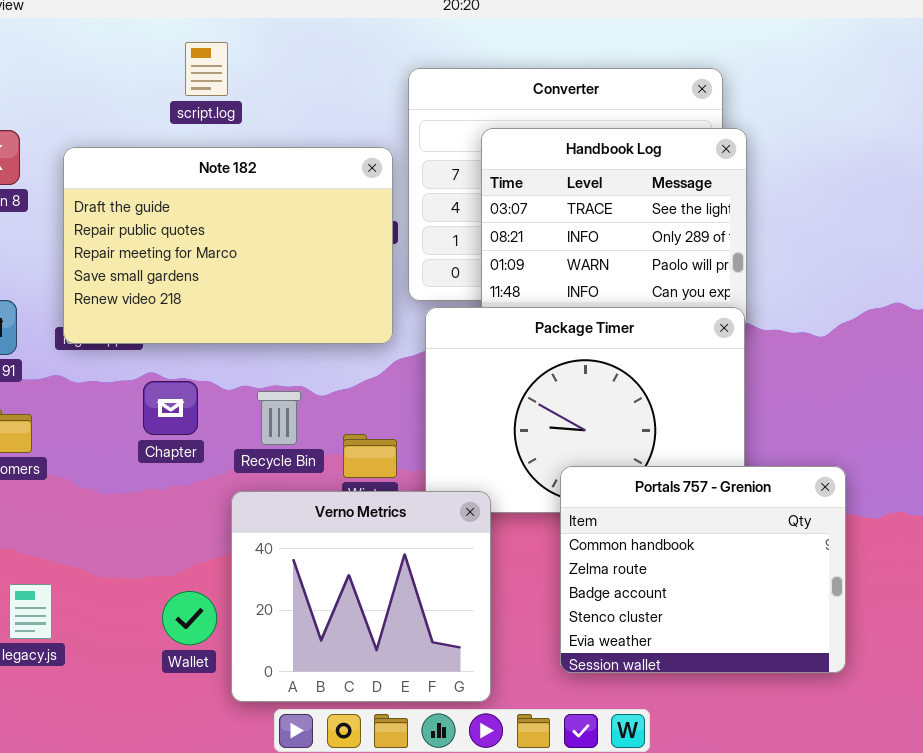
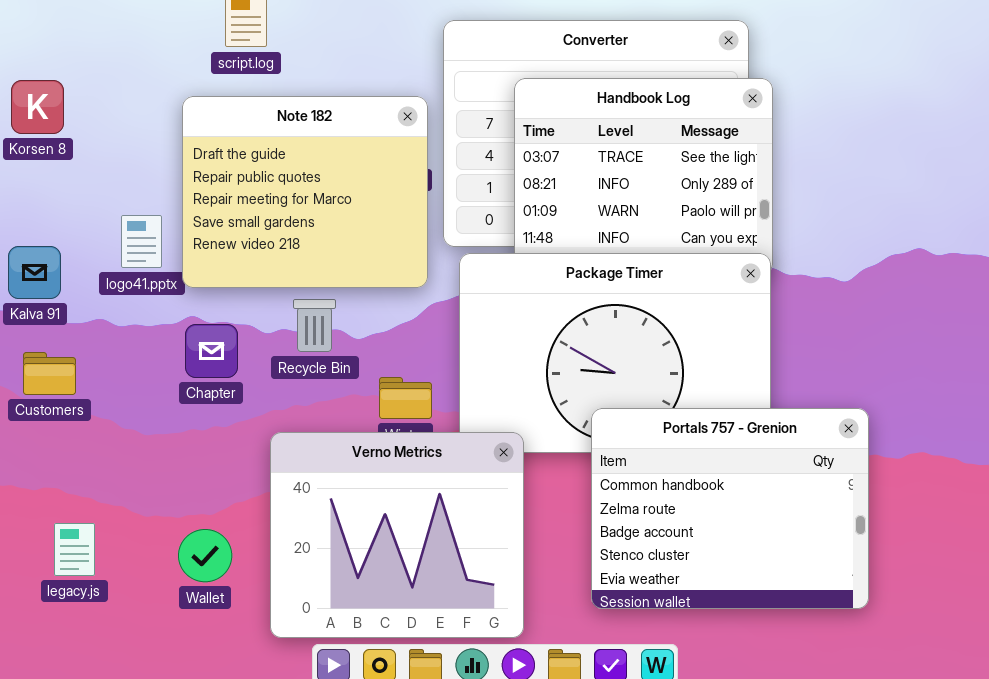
Note 182: [63,147,393,344] -> [182,96,428,288], resized
Recycle Bin: [257,391,301,445] -> [293,299,336,352], moved
Wallet: [162,591,217,645] -> [178,529,232,582], moved

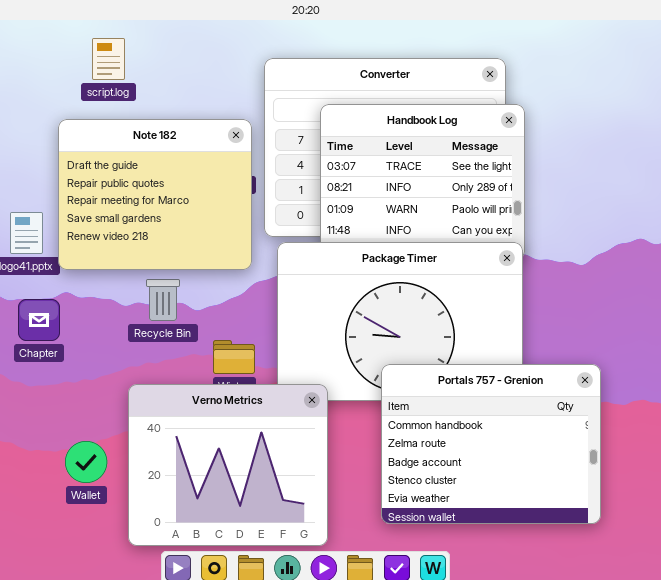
Chapter: [185,324,238,378] -> [18,299,60,341], moved
Wallet: [178,529,232,582] -> [65,441,107,483], moved

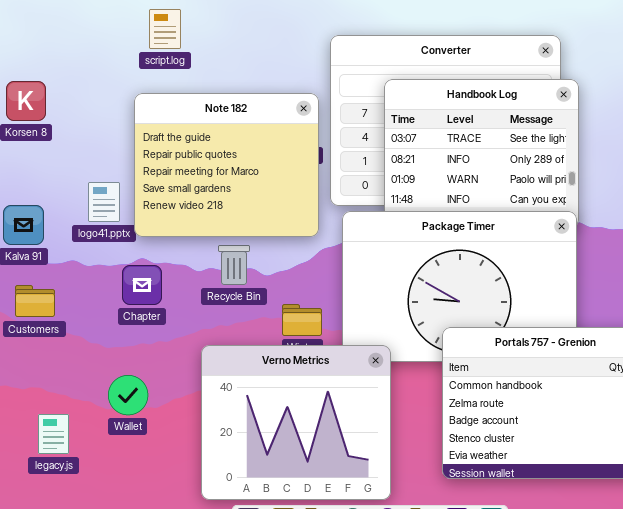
script.log: [92,38,125,80] -> [149,9,181,49], moved
Chapter: [18,299,60,341] -> [122,265,162,305], moved
Wallet: [65,441,107,483] -> [108,375,148,415], moved

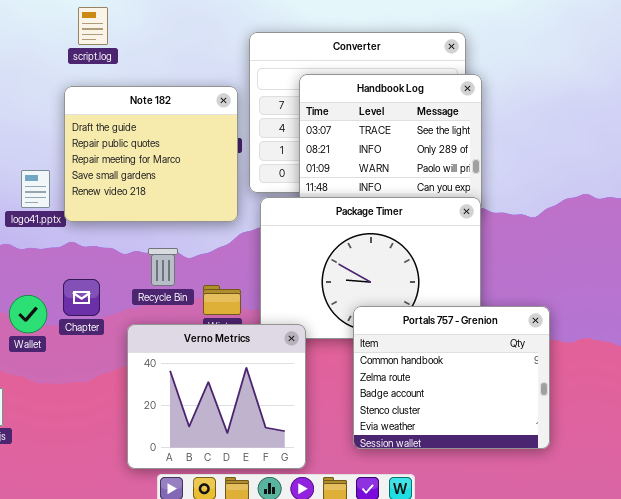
Recycle Bin: [218,245,250,285] -> [148,248,178,286], moved
Chapter: [122,265,162,305] -> [63,279,100,316], moved
Wallet: [108,375,148,415] -> [9,295,47,333], moved

